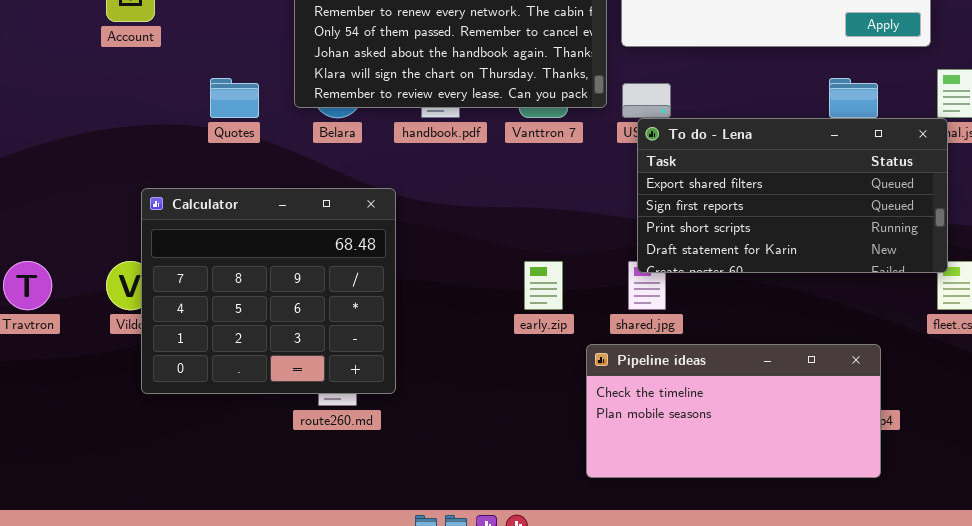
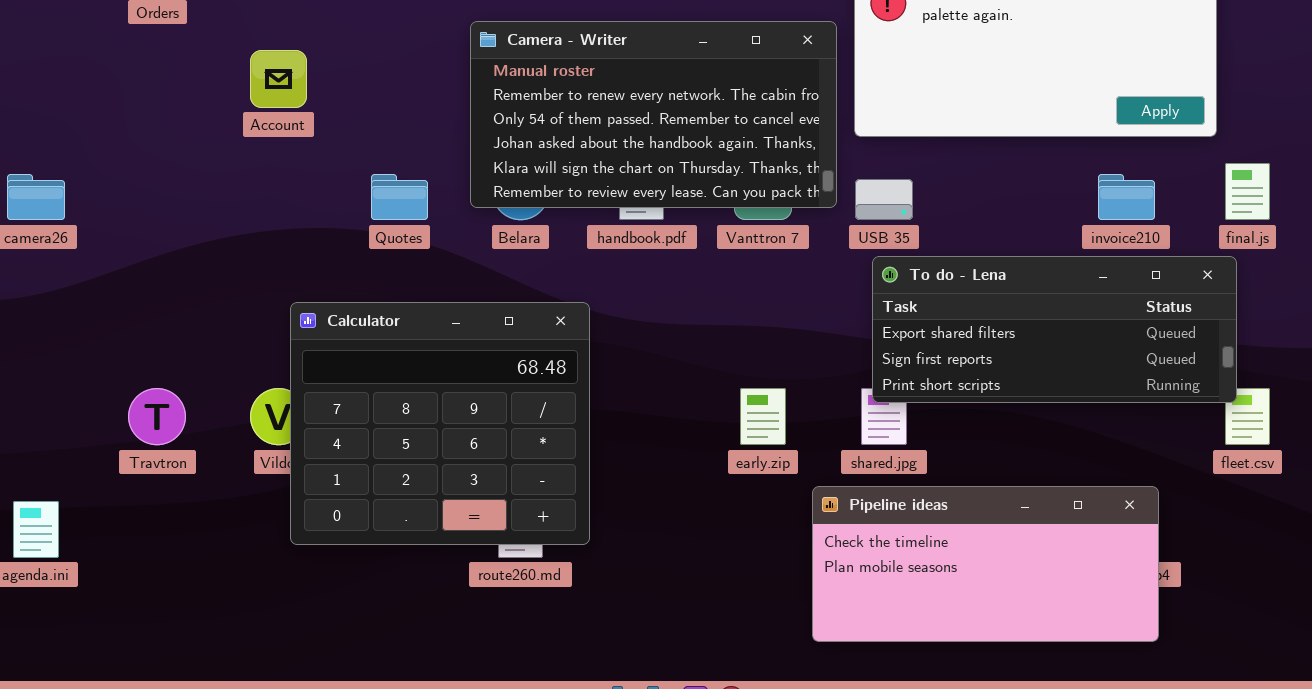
To do - Lena: [637,118,948,273] -> [872,256,1237,403], resized

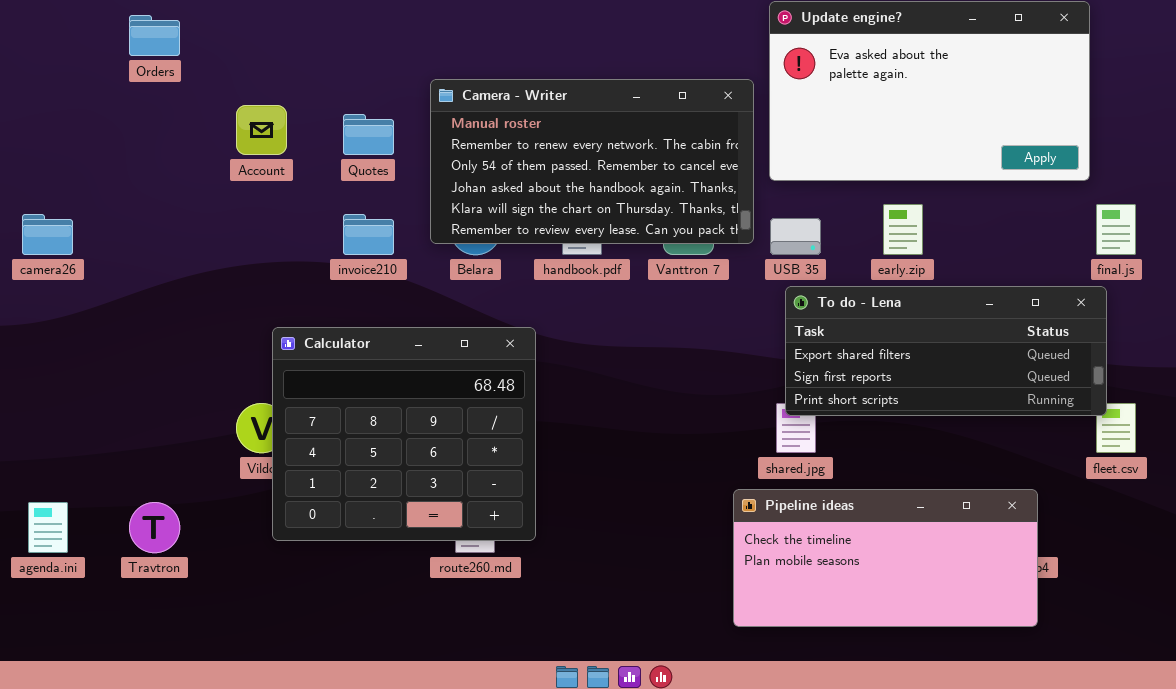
Quotes: [371,174,428,220] -> [343,114,394,155], moved
invoice210: [1098,174,1155,220] -> [343,214,394,255], moved
Travtron: [128,388,186,445] -> [129,502,180,553], moved
early.zip: [740,388,786,445] -> [883,204,923,255], moved

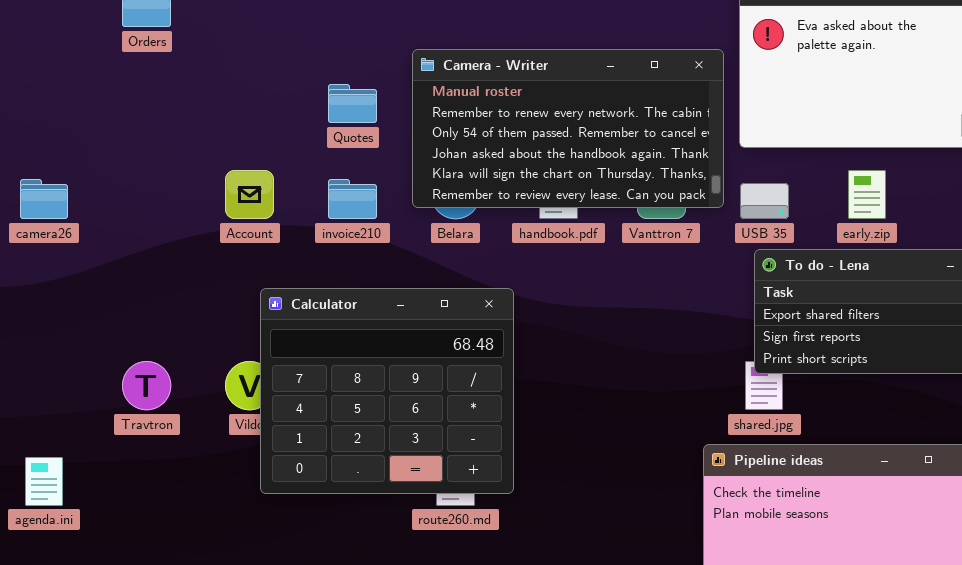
Account: [236,105,287,155] -> [225,170,274,219], moved
Travtron: [129,502,180,553] -> [122,361,171,410], moved

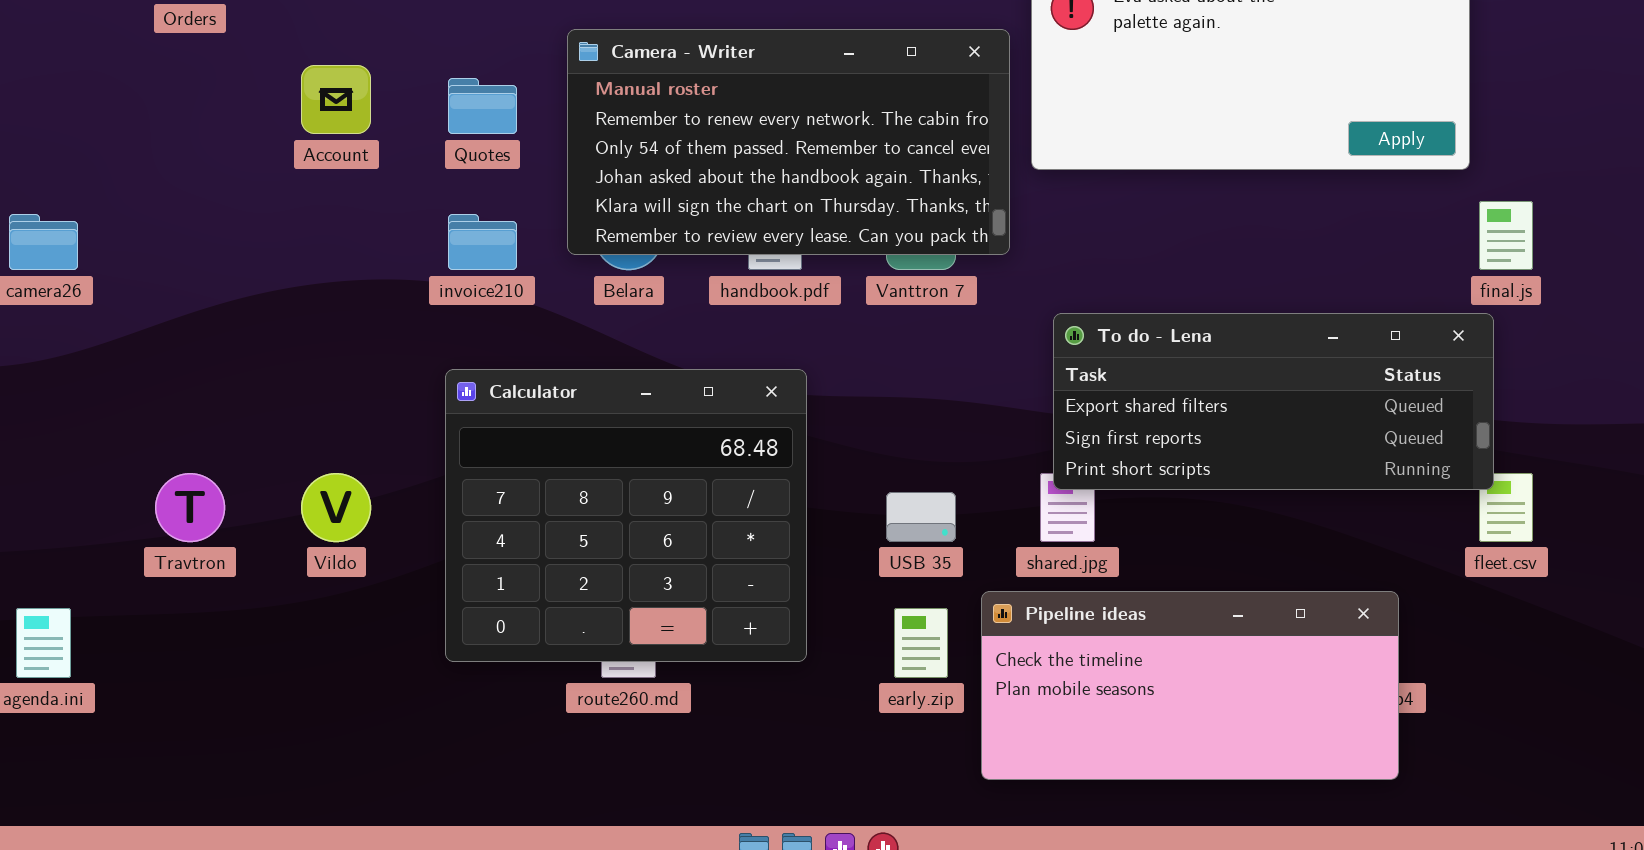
Account: [225,170,274,219] -> [301,65,371,134], moved
early.zip: [848,170,886,219] -> [894,608,948,678], moved
USB 35: [740,183,789,219] -> [886,492,956,542], moved
Calculator: [260,288,514,494] -> [445,369,807,662], moved

